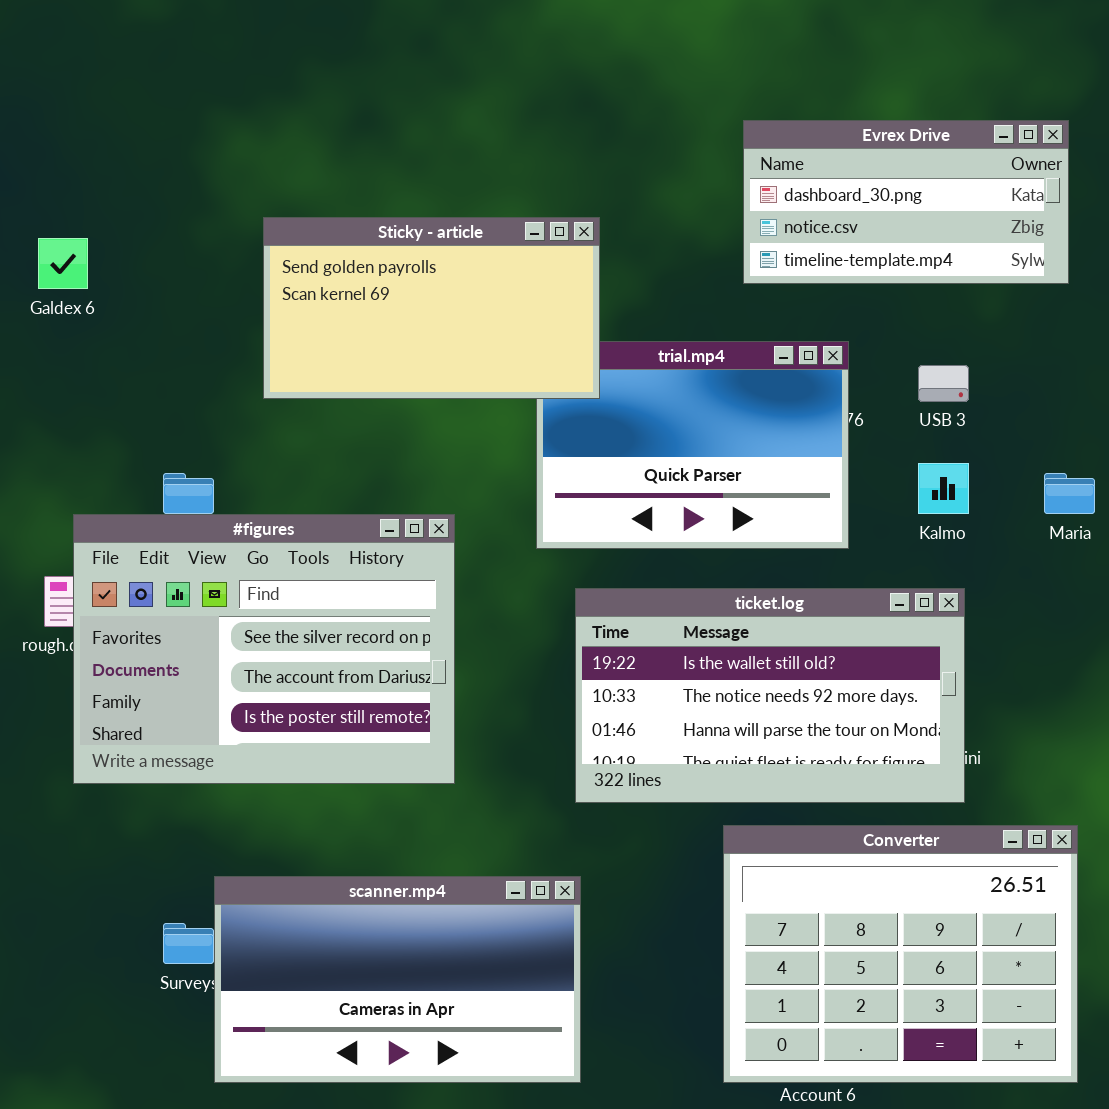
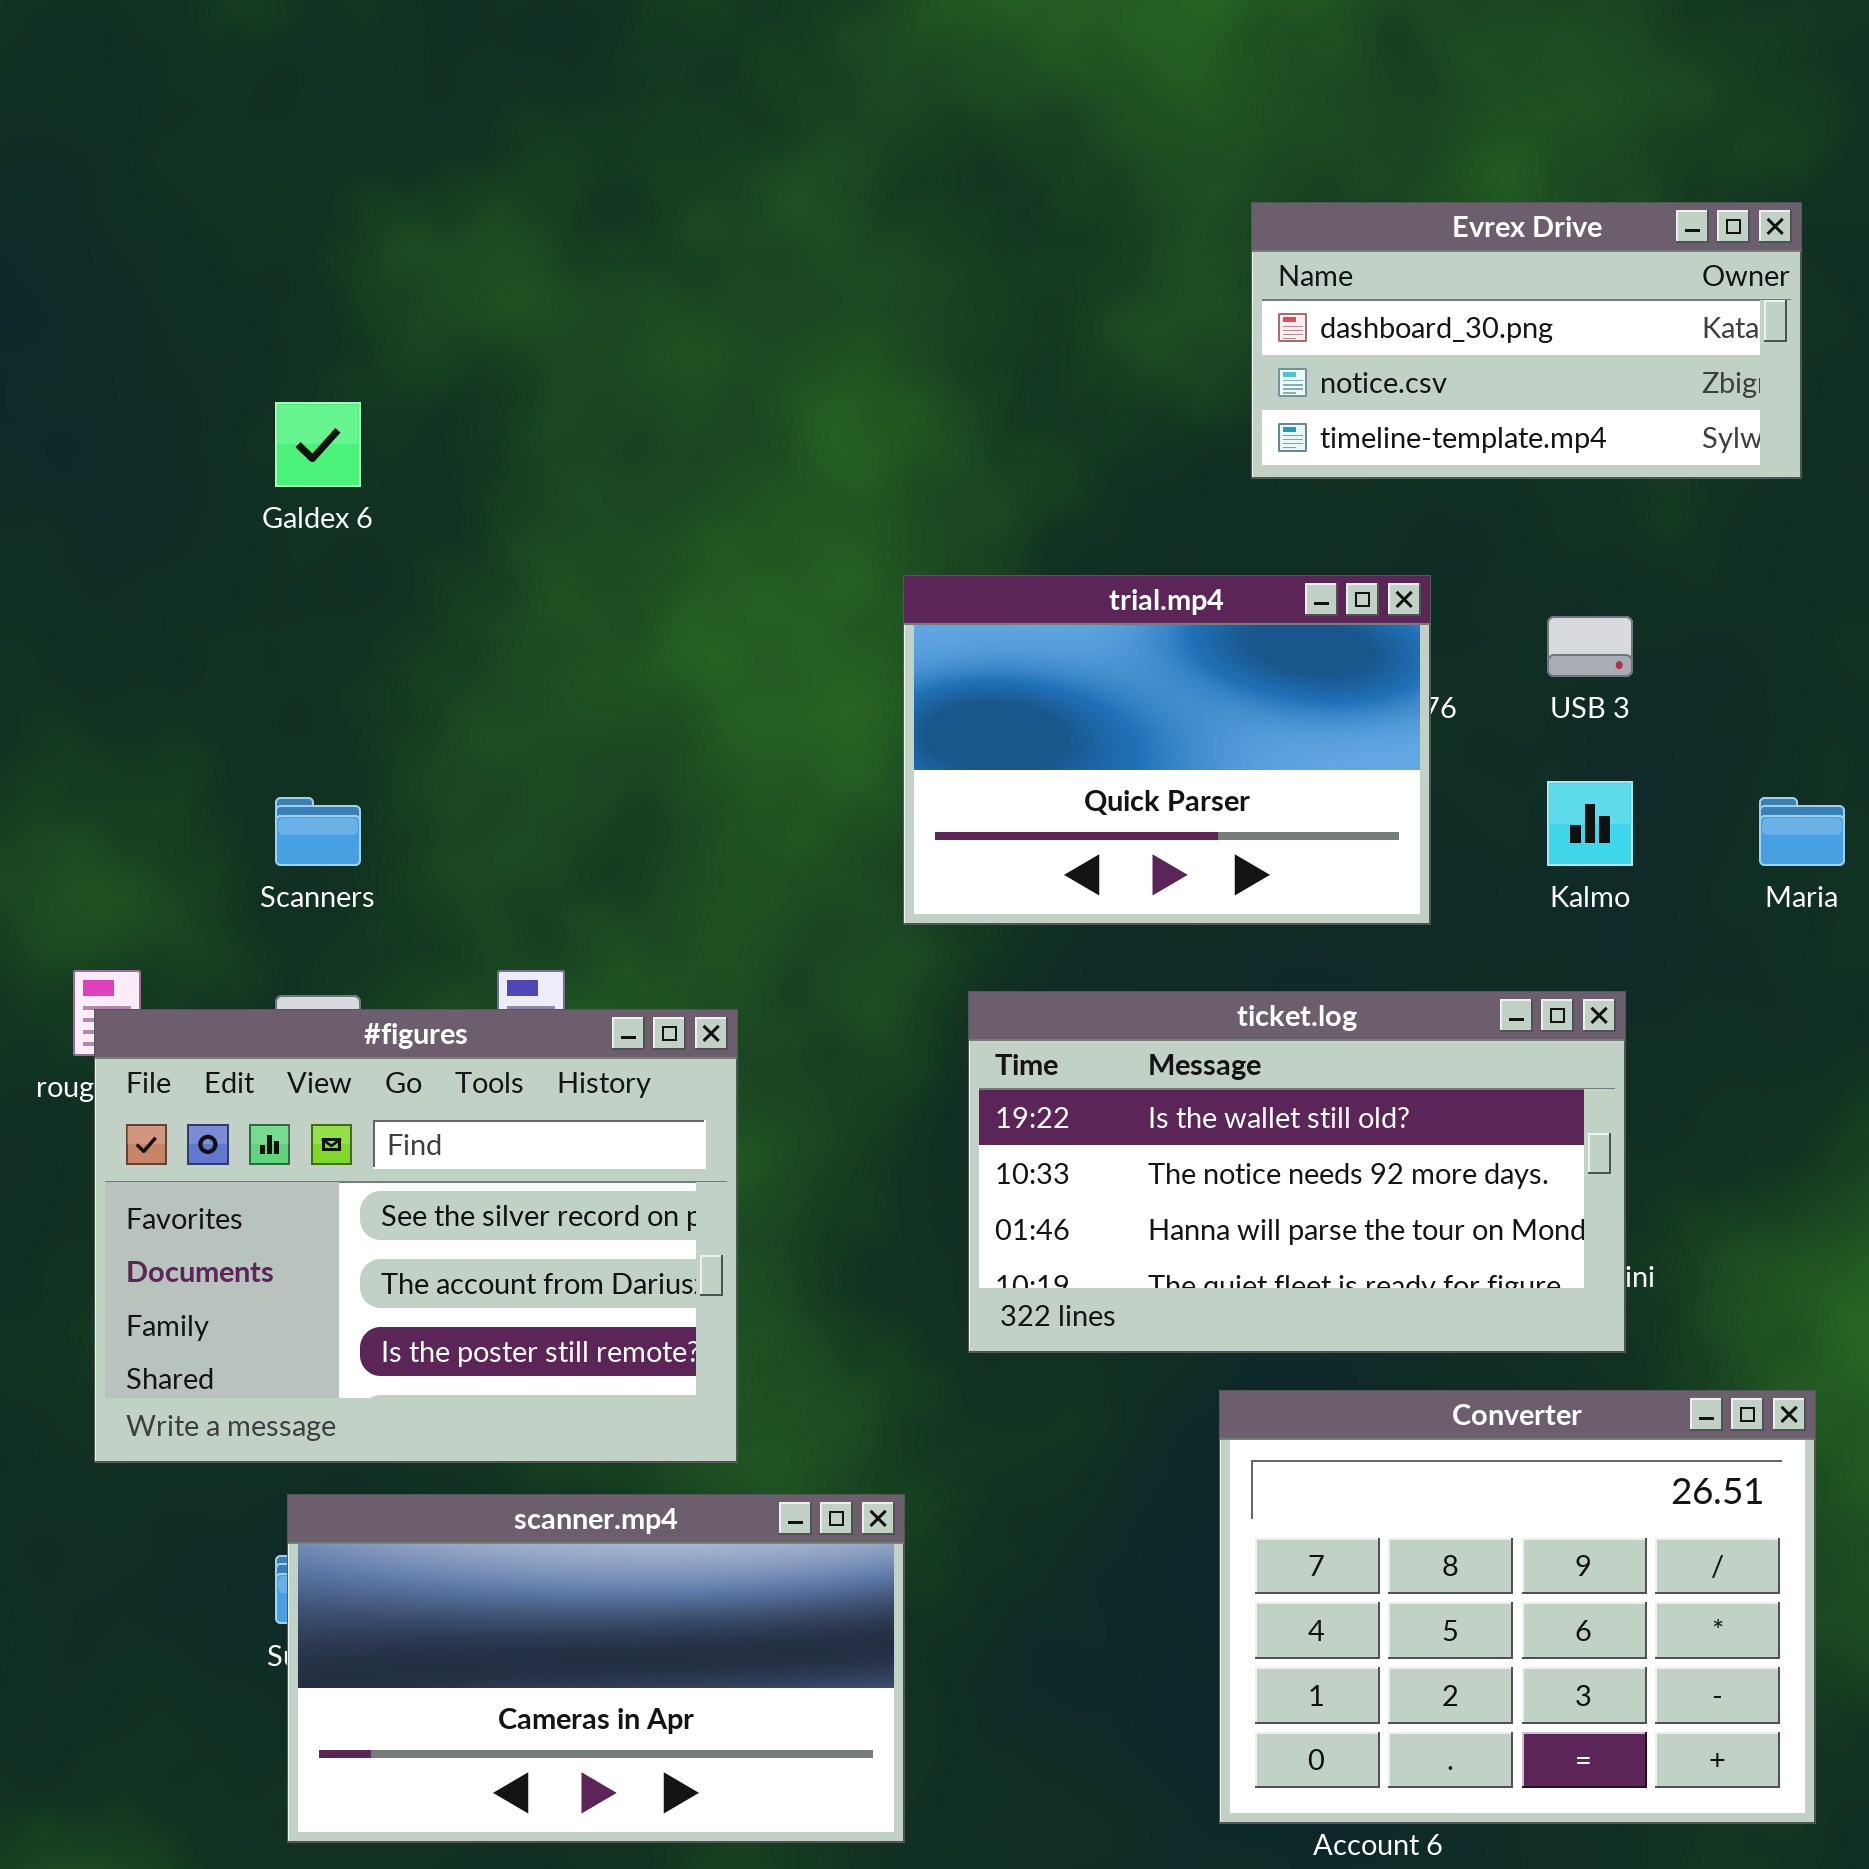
Sticky - article: [263,217,600,399] -> none, closed
Galdex 6: [38,238,88,289] -> [275,402,361,487], moved
#figures: [73,514,455,784] -> [94,1009,738,1463], moved
scanner.mp4: [214,876,581,1083] -> [287,1494,905,1843], moved

